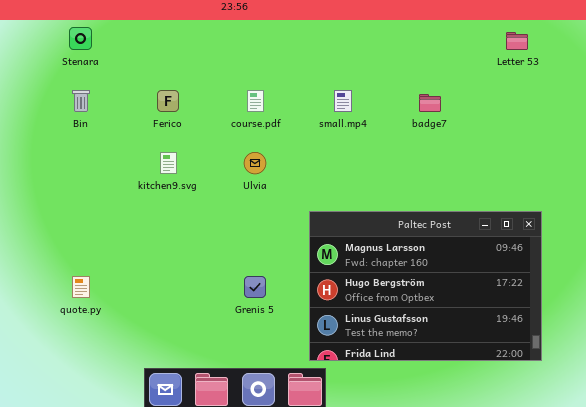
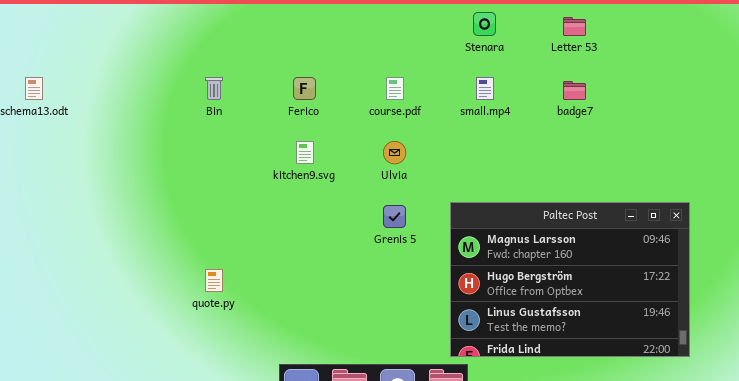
Stenara: [69,27,92,50] -> [473,12,496,36], moved
Letter 53: [506,32,528,50] -> [563,17,586,36], moved
Grenis 5: [244,276,266,298] -> [383,205,406,228], moved

